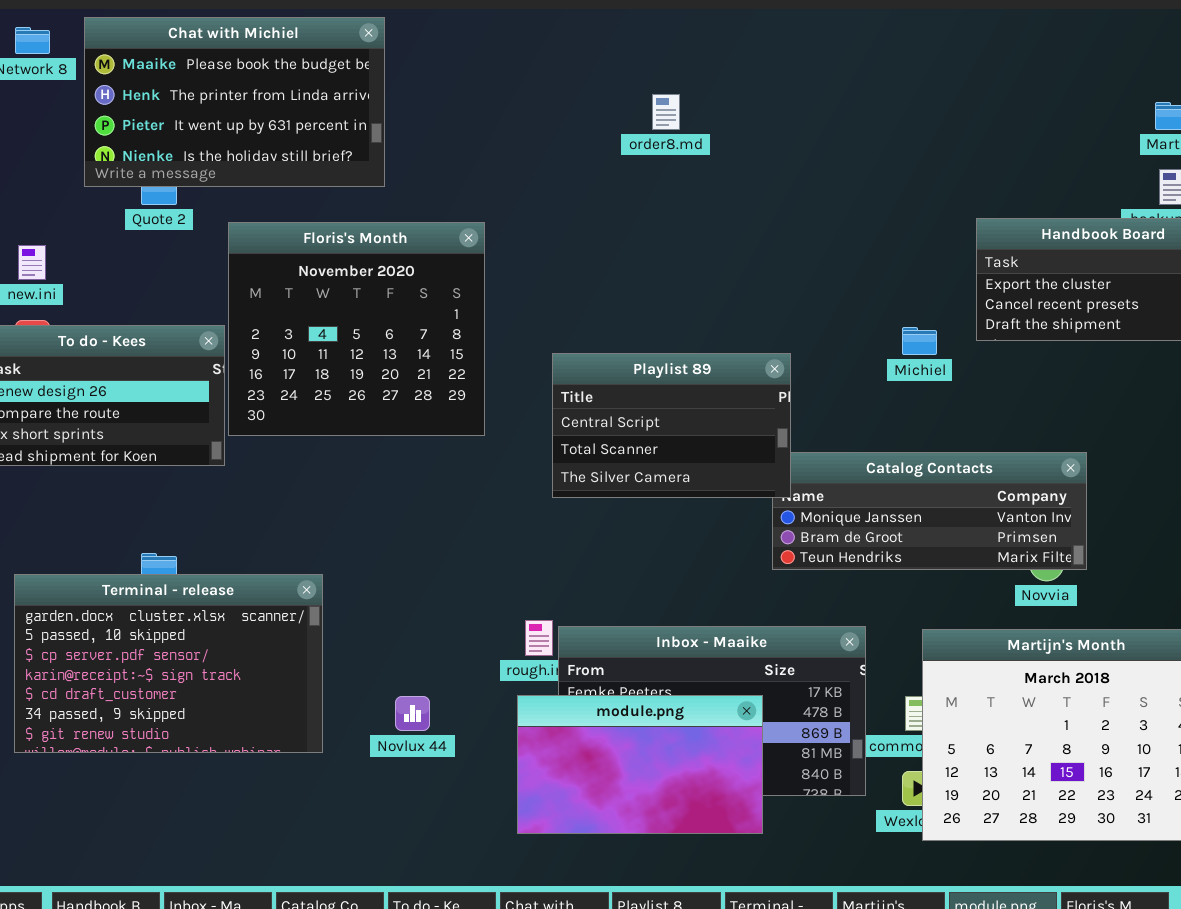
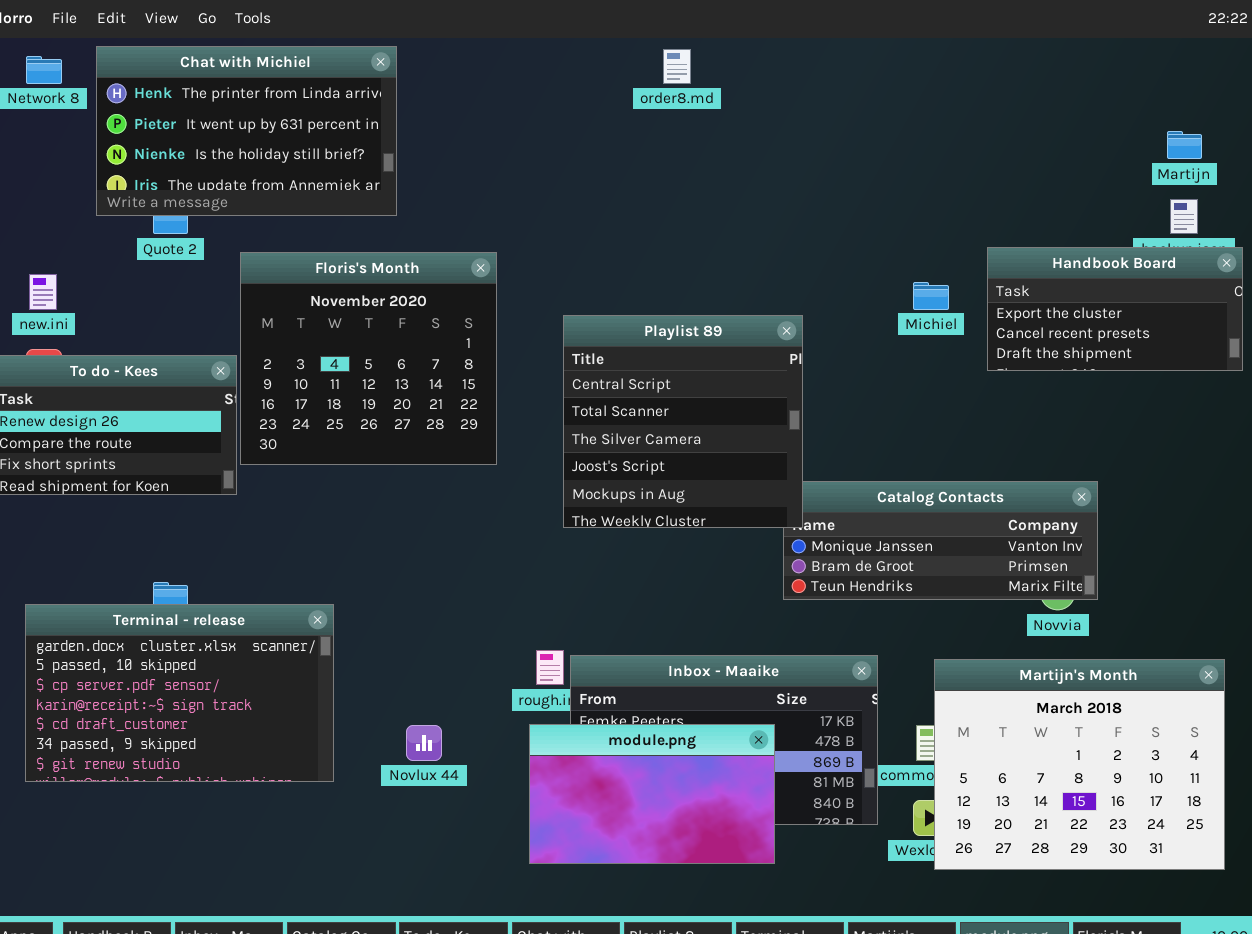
Chat with Michiel: [84,17,385,187] -> [96,46,397,216], scrolled down 1 row
order8.md: [652,94,680,130] -> [663,49,691,84], moved
Michiel: [902,327,937,355] -> [913,282,949,310], moved
Playlist 89: [552,353,791,498] -> [563,315,803,528], resized

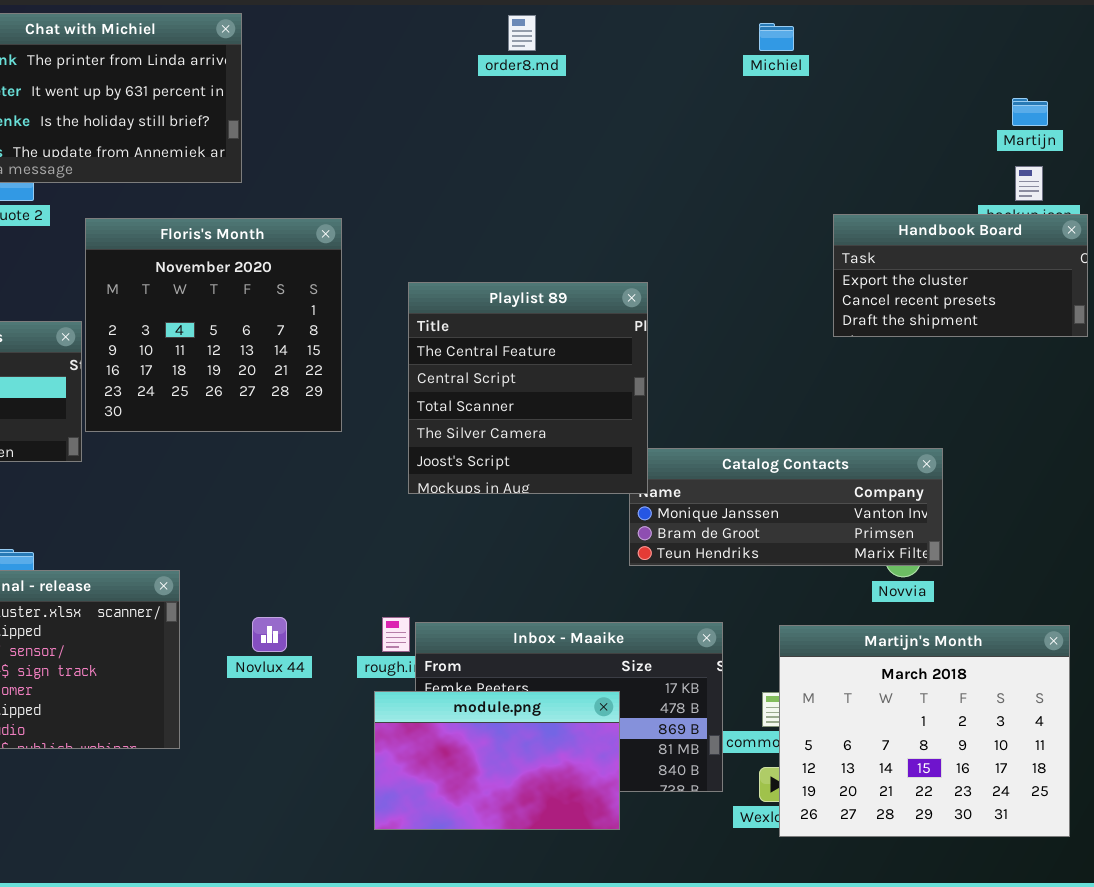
Michiel: [913,282,949,310] -> [759,23,794,51], moved
Playlist 89: [563,315,803,528] -> [408,282,648,494], scrolled up 1 row
Novlux 44: [406,725,442,761] -> [252,617,287,652], moved

